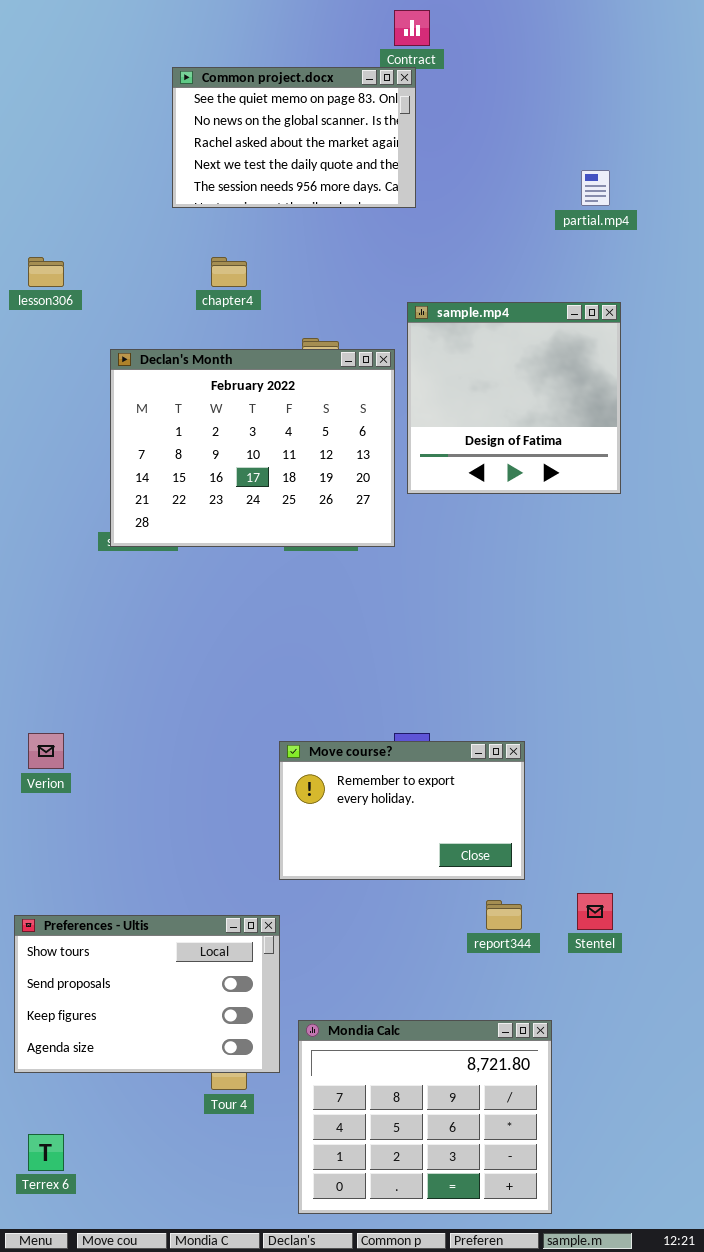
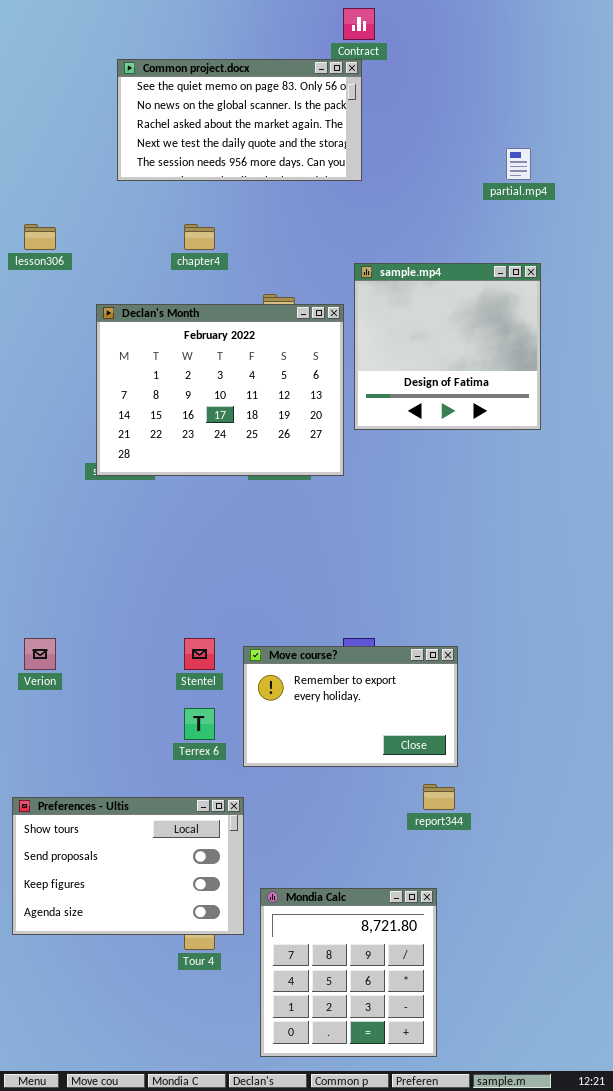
Common project.docx: [172,67,416,208] -> [117,59,362,181], resized
Stentel: [577,893,613,930] -> [184,638,215,670], moved
Mondia Calc: [298,1020,552,1214] -> [260,888,437,1057], resized
Terrex 6: [28,1134,64,1171] -> [184,708,215,740], moved

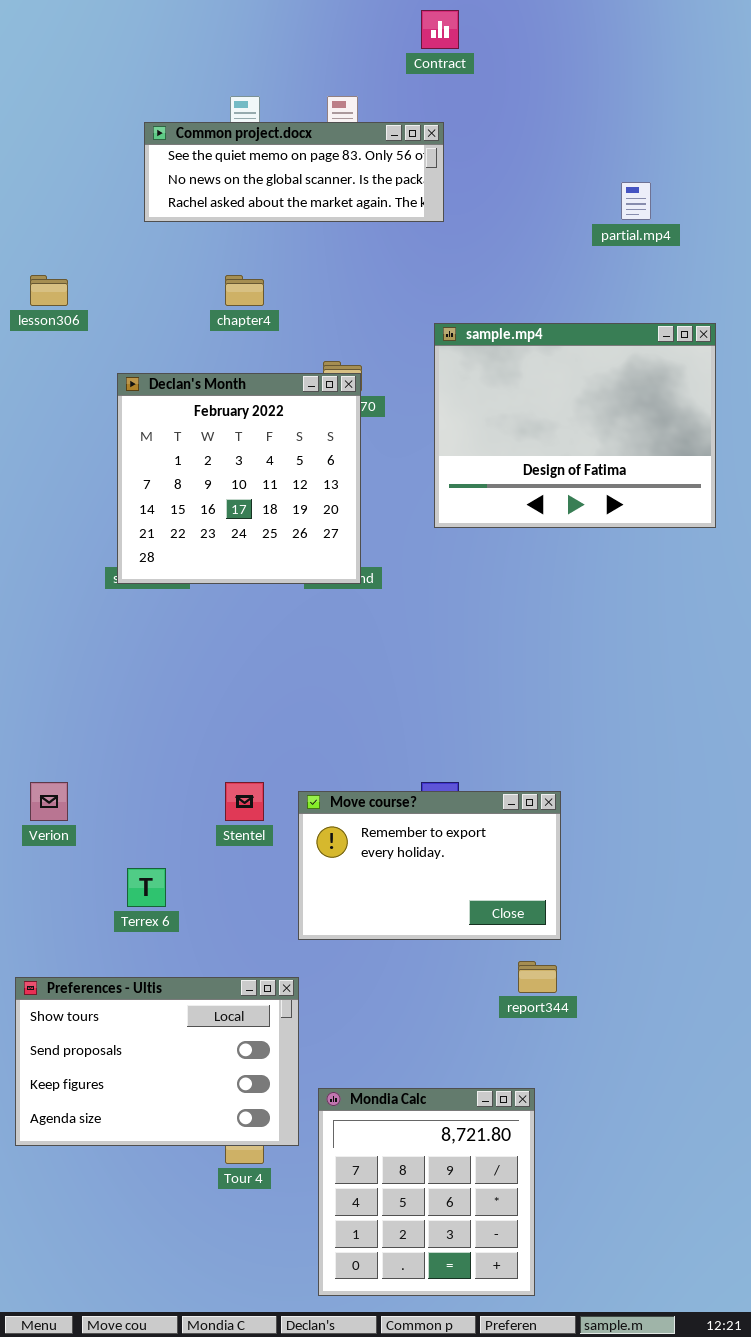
Common project.docx: [117,59,362,181] -> [144,122,444,222], resized
sample.mp4: [354,263,541,430] -> [434,323,716,528], resized
Declan's Month: [96,304,344,476] -> [117,373,361,584], resized
Terrex 6: [184,708,215,740] -> [127,868,166,907], moved

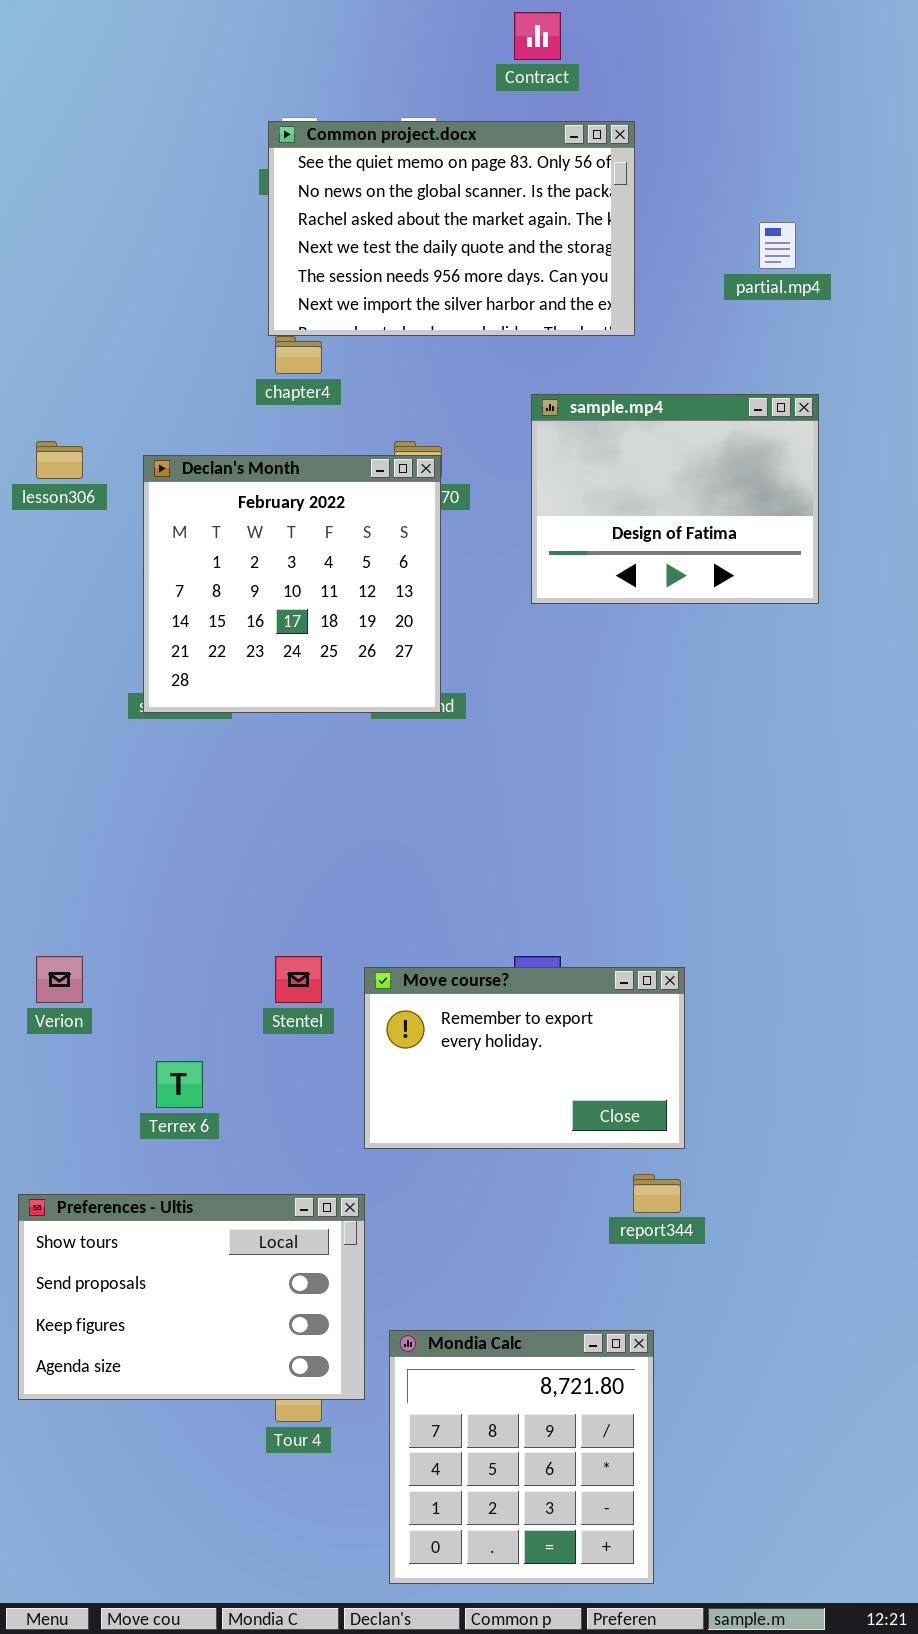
Common project.docx: [144,122,444,222] -> [268,121,635,336], moved, resized
lesson306: [30,275,68,306] -> [36,441,83,479], moved
sample.mp4: [434,323,716,528] -> [531,394,819,604], resized

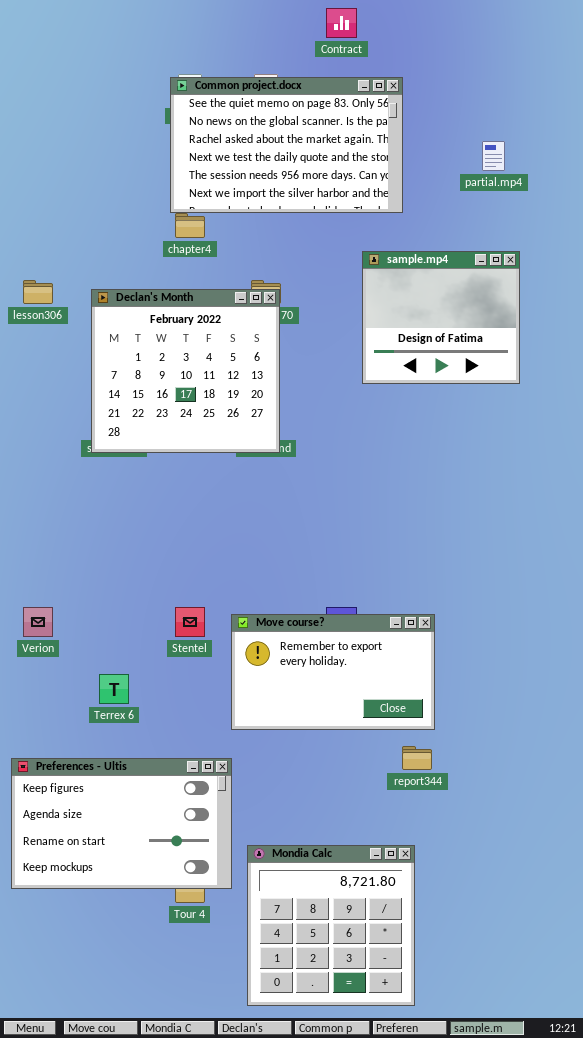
sample.mp4: [531,394,819,604] -> [362,251,520,384], resized
Preferences - Ultis: [18,1194,365,1400] -> [11,758,232,889], scrolled down 2 rows

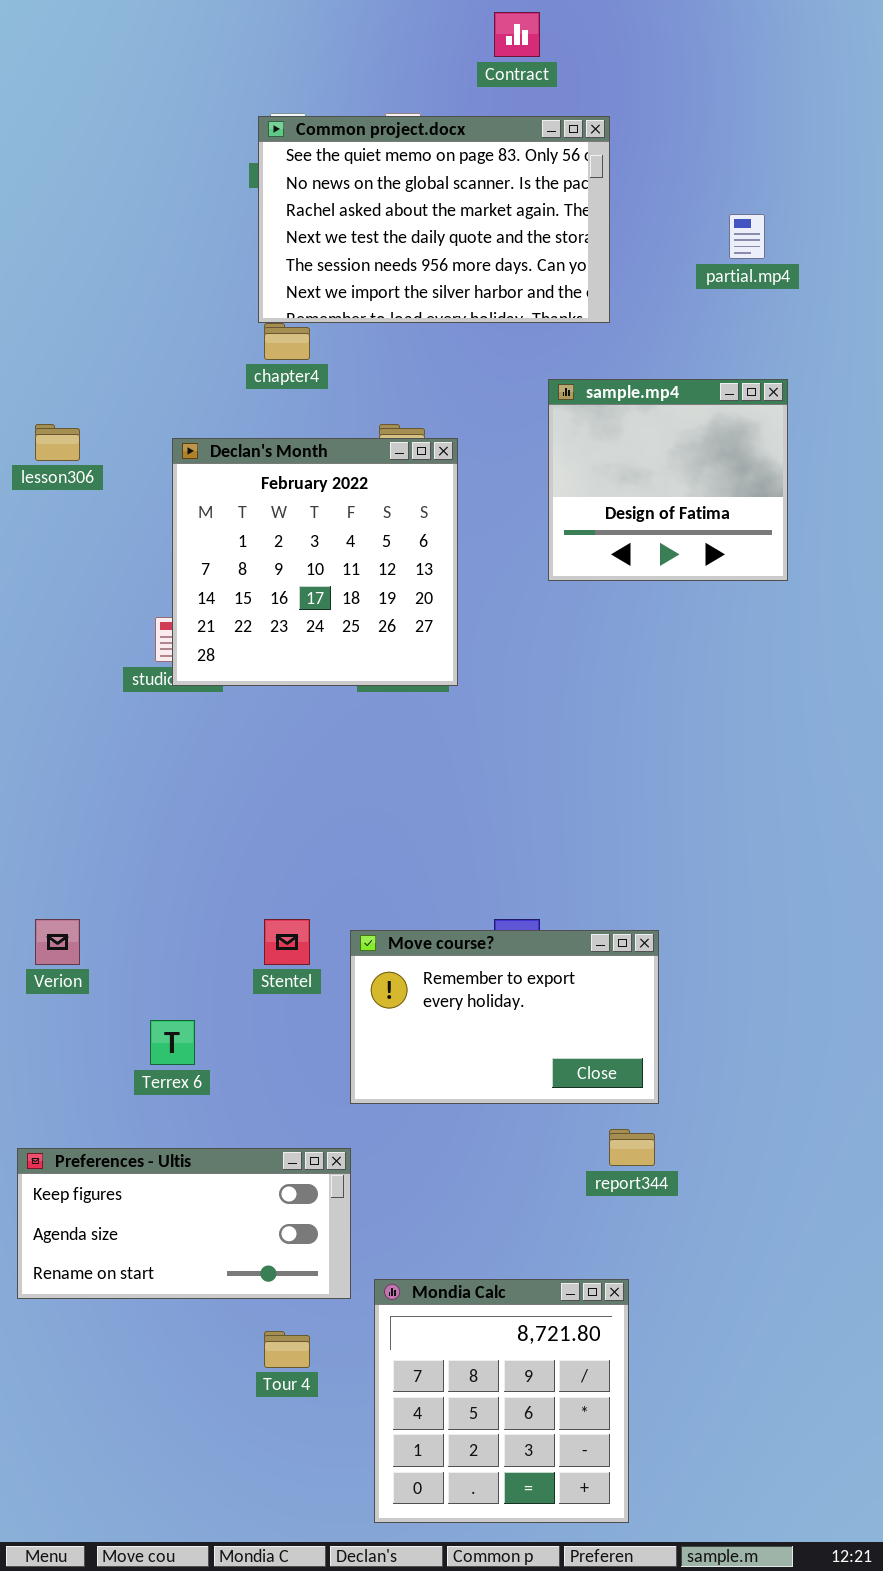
Declan's Month: [91,289,280,453] -> [172,438,458,686], moved
Preferences - Ultis: [11,758,232,889] -> [17,1148,351,1299], resized

